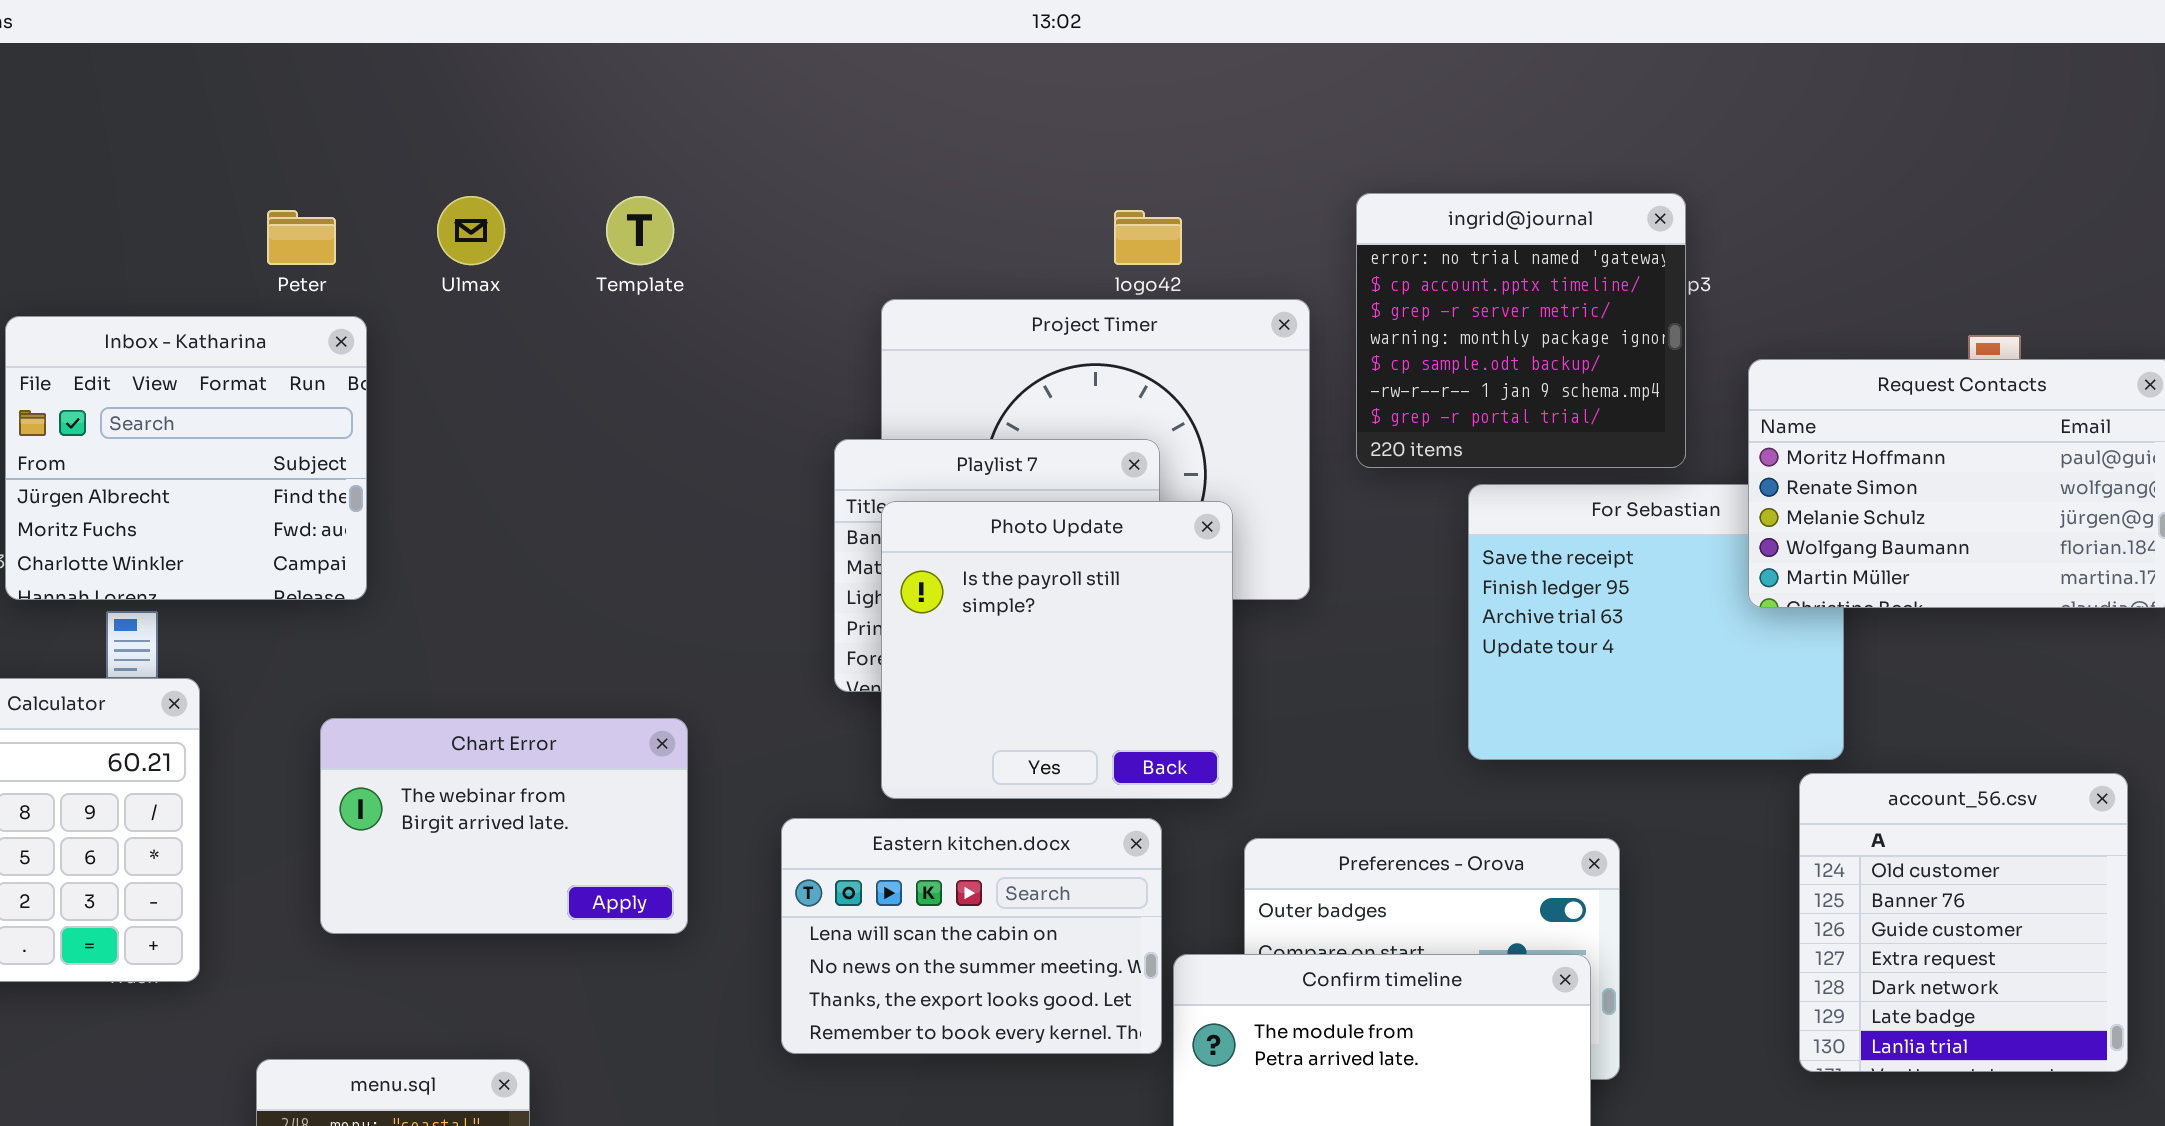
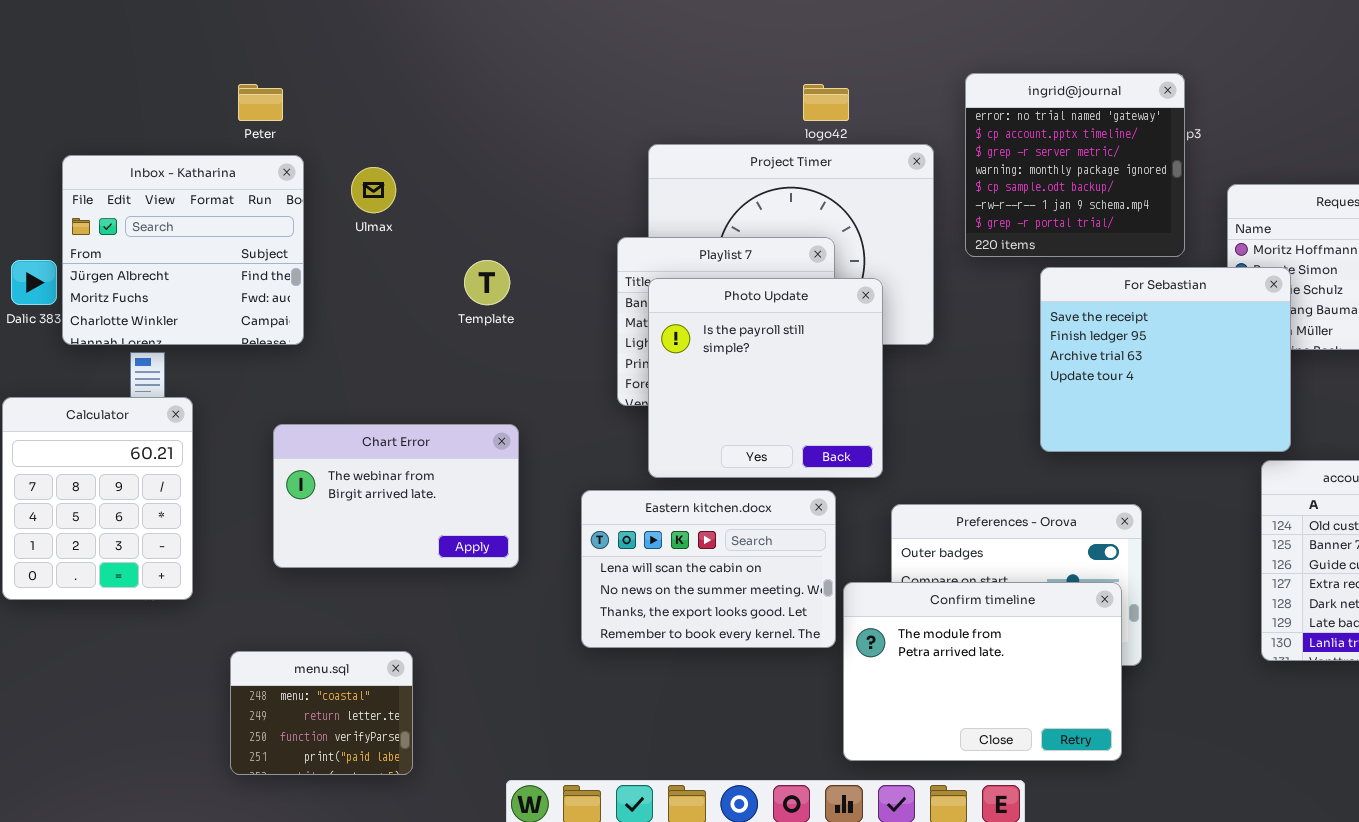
Ulmax: [437,196,505,265] -> [351,167,396,213], moved
Template: [606,196,674,265] -> [464,260,510,305], moved
For Sebastian: [1468,484,1844,760] -> [1040,267,1291,452], raised

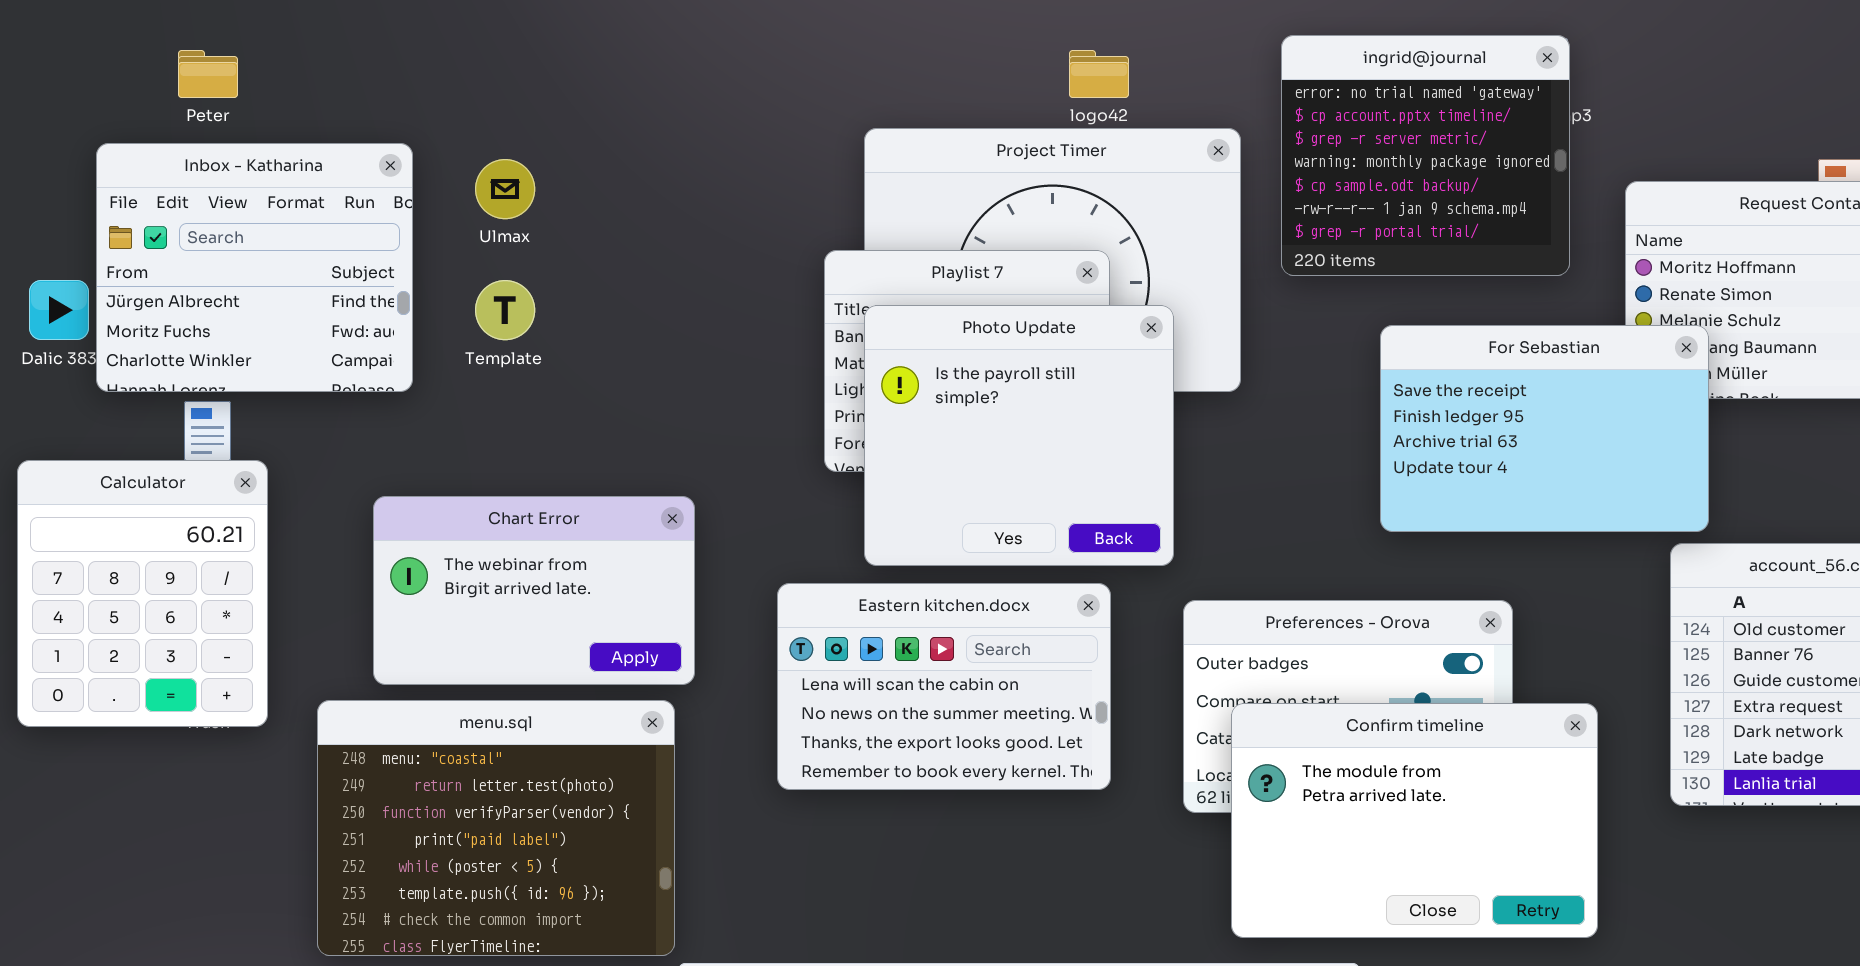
Peter: [238,84,283,121] -> [178,50,238,98], moved
Template: [464,260,510,305] -> [475,280,535,340], moved
For Sebastian: [1040,267,1291,452] -> [1380,325,1709,532], resized
Confirm timeline: [843,582,1122,761] -> [1231,703,1598,938], moved
menu.sql: [230,651,413,775] -> [317,700,675,956], resized

